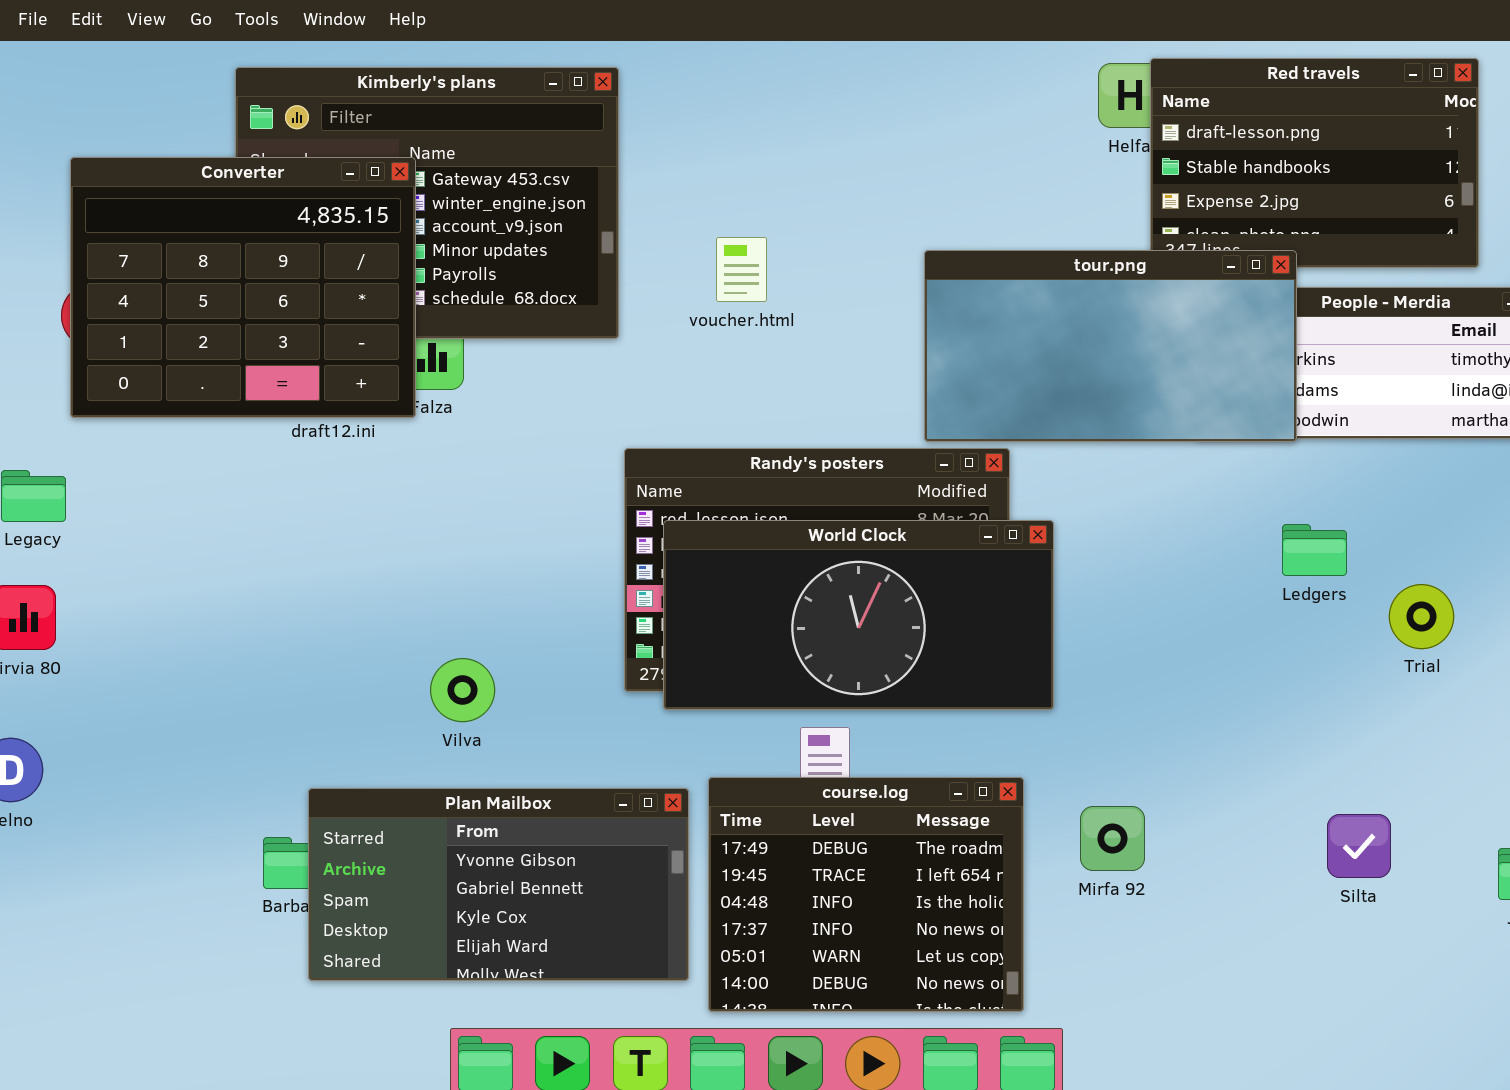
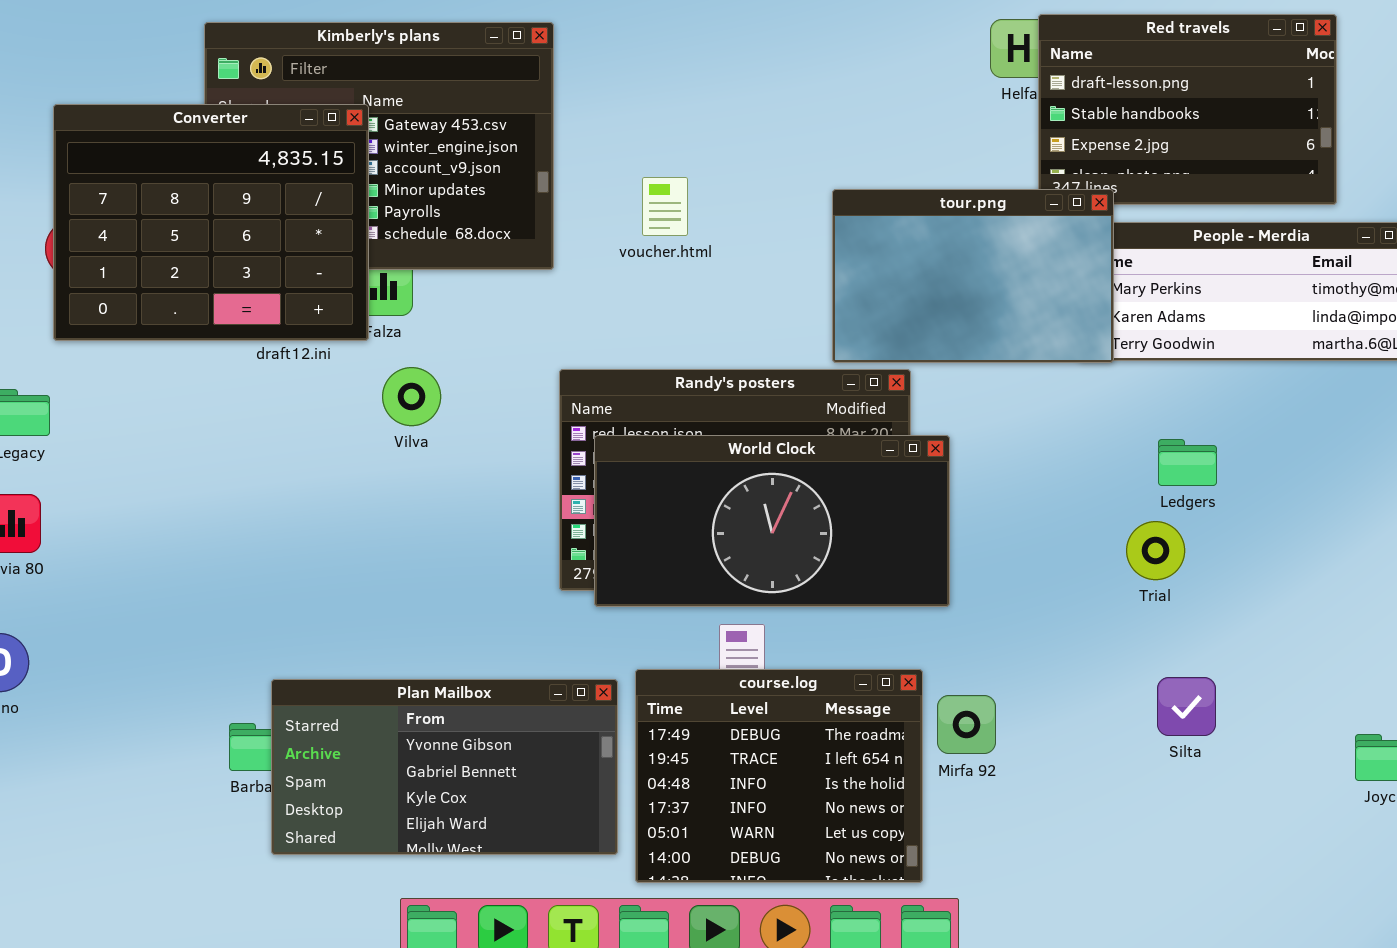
tour.png: [924,250,1297,442] -> [832,189,1114,363], resized
Trial: [1389,584,1454,649] -> [1126,521,1185,580], moved
Vilva: [430,658,495,722] -> [382,367,441,426], moved
Mirfa 92: [1080,806,1145,871] -> [937,695,996,754], moved
Silta: [1327,814,1391,878] -> [1157,677,1216,736], moved

